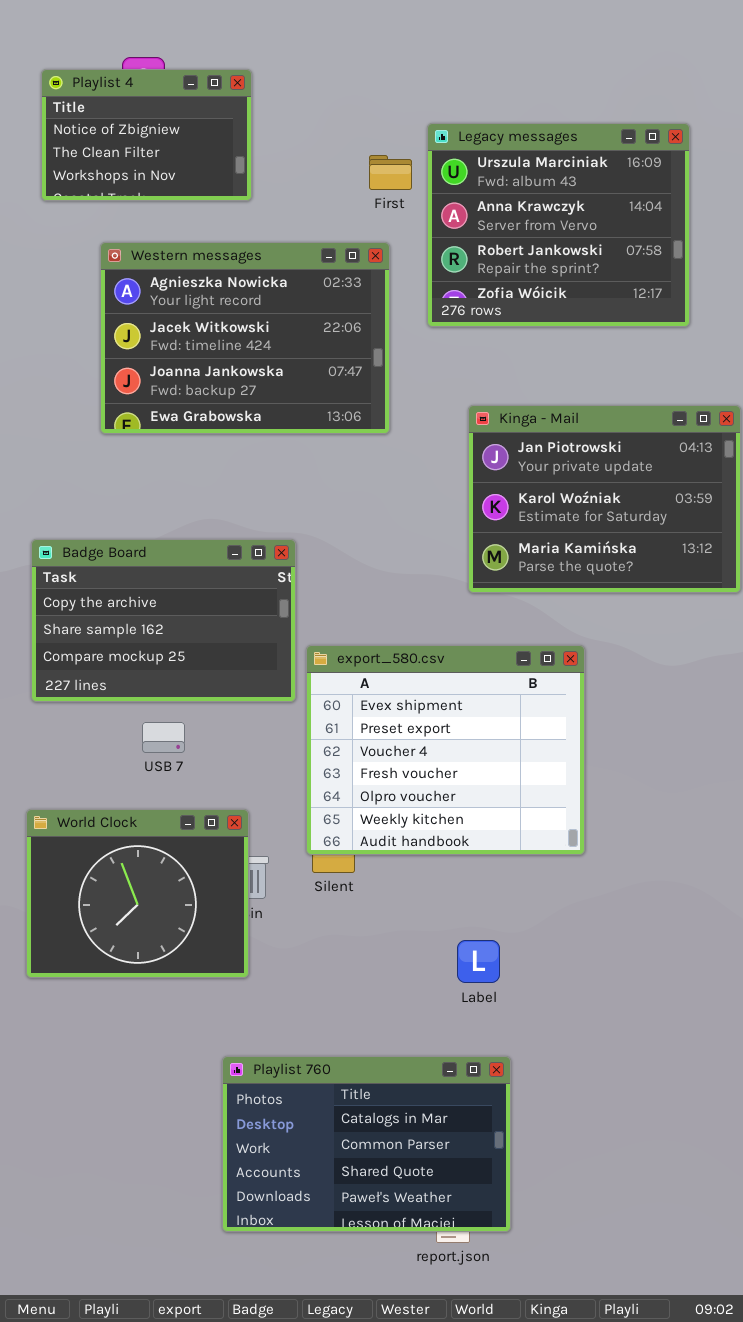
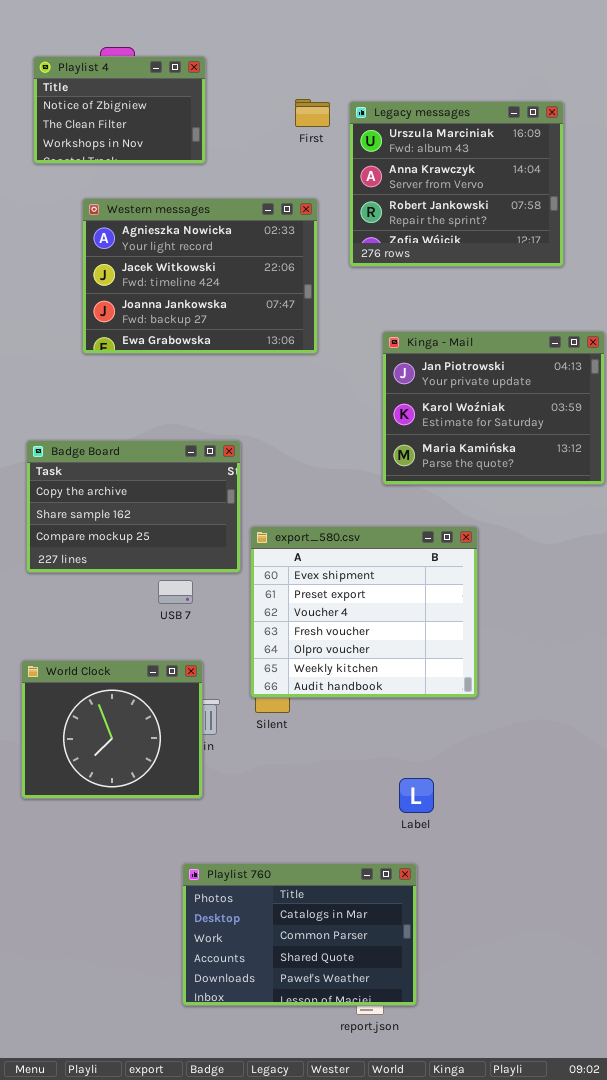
First: [369,155,412,190] -> [295,99,330,127], moved
USB 7: [142,722,185,753] -> [158,580,193,604], moved
Label: [457,940,500,983] -> [399,778,434,813], moved

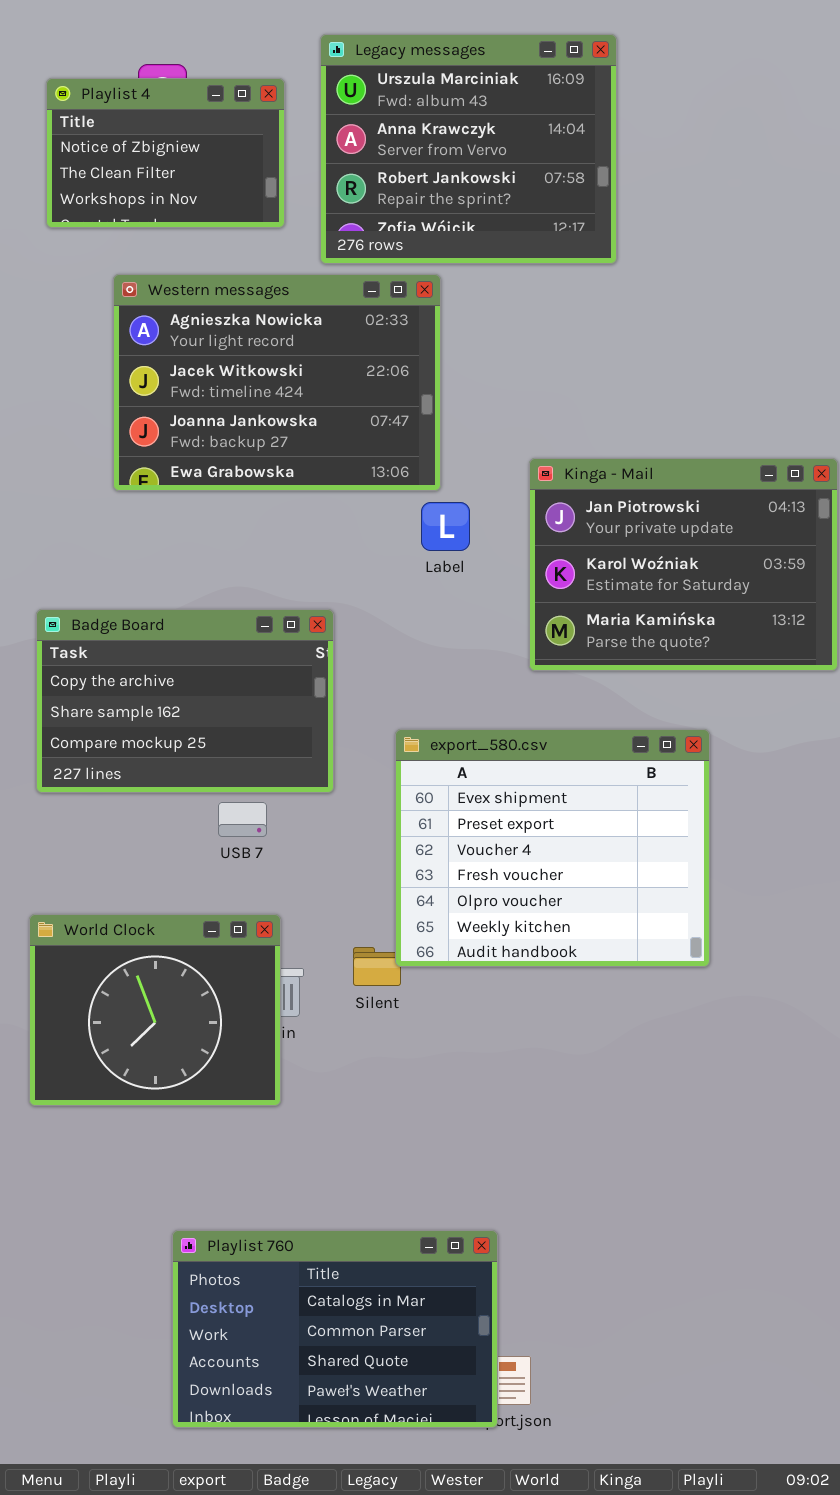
Legacy messages: [349,101,564,267] -> [320,34,617,264], moved
export_580.csv: [250,526,478,698] -> [395,729,710,967], moved
Label: [399,778,434,813] -> [421,502,470,551], moved
Playlist 760: [182,863,417,1006] -> [172,1230,498,1428], moved

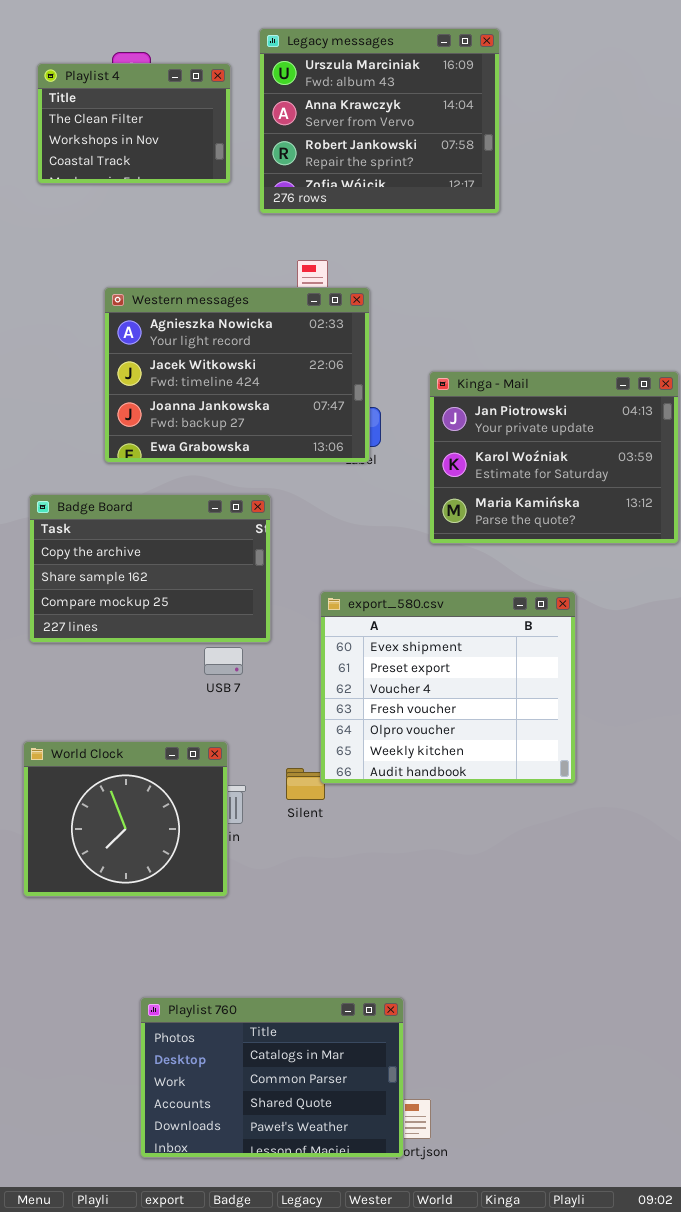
Playlist 4: [46,78,285,228] -> [37,63,231,184], scrolled down 1 row
Western messages: [113,274,441,491] -> [104,287,370,463], moved
USB 7: [218,802,267,837] -> [204,647,243,675], moved

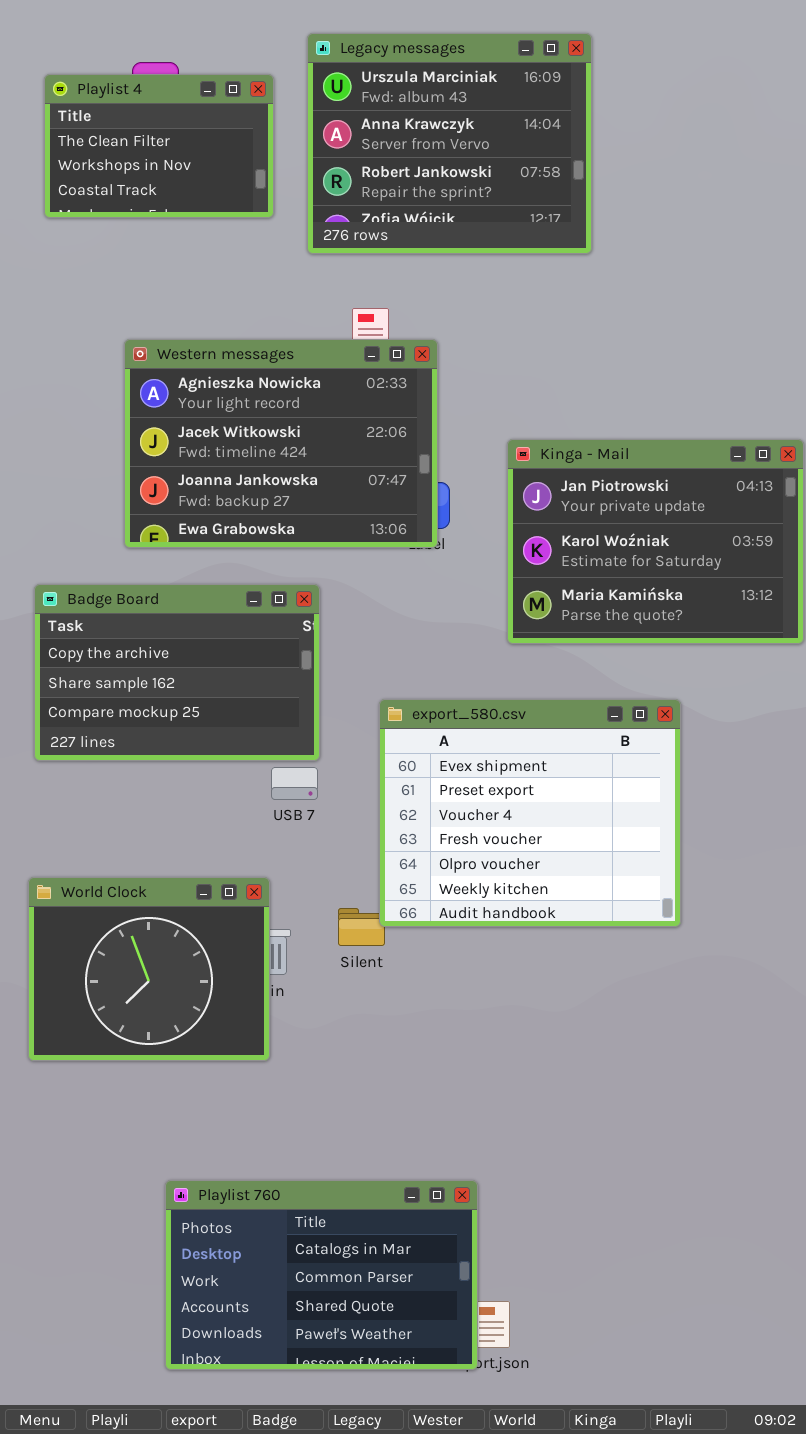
USB 7: [204,647,243,675] -> [271,767,318,800], moved

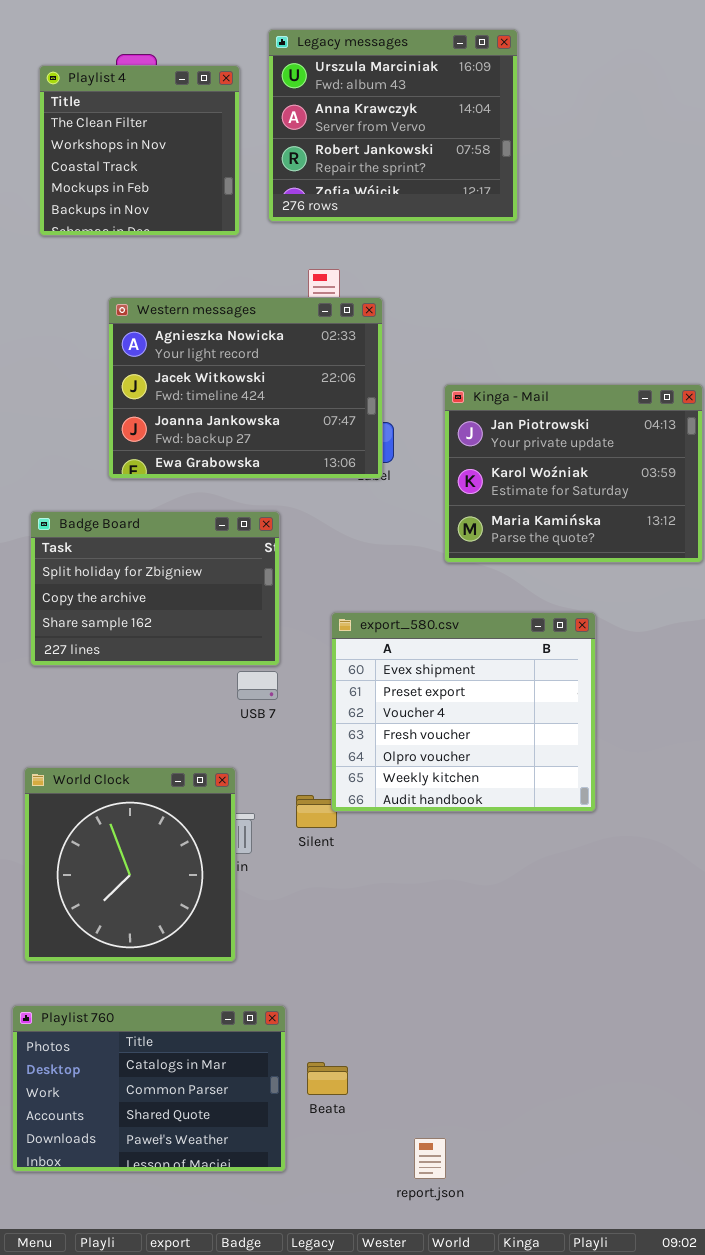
Playlist 4: [44,74,274,218] -> [39,65,240,236], resized
Badge Board: [34,584,320,761] -> [30,511,280,666], scrolled up 1 row
World Clock: [28,877,270,1061] -> [24,767,236,962], resized
Playlist 760: [165,1180,478,1370] -> [12,1005,286,1172], moved

